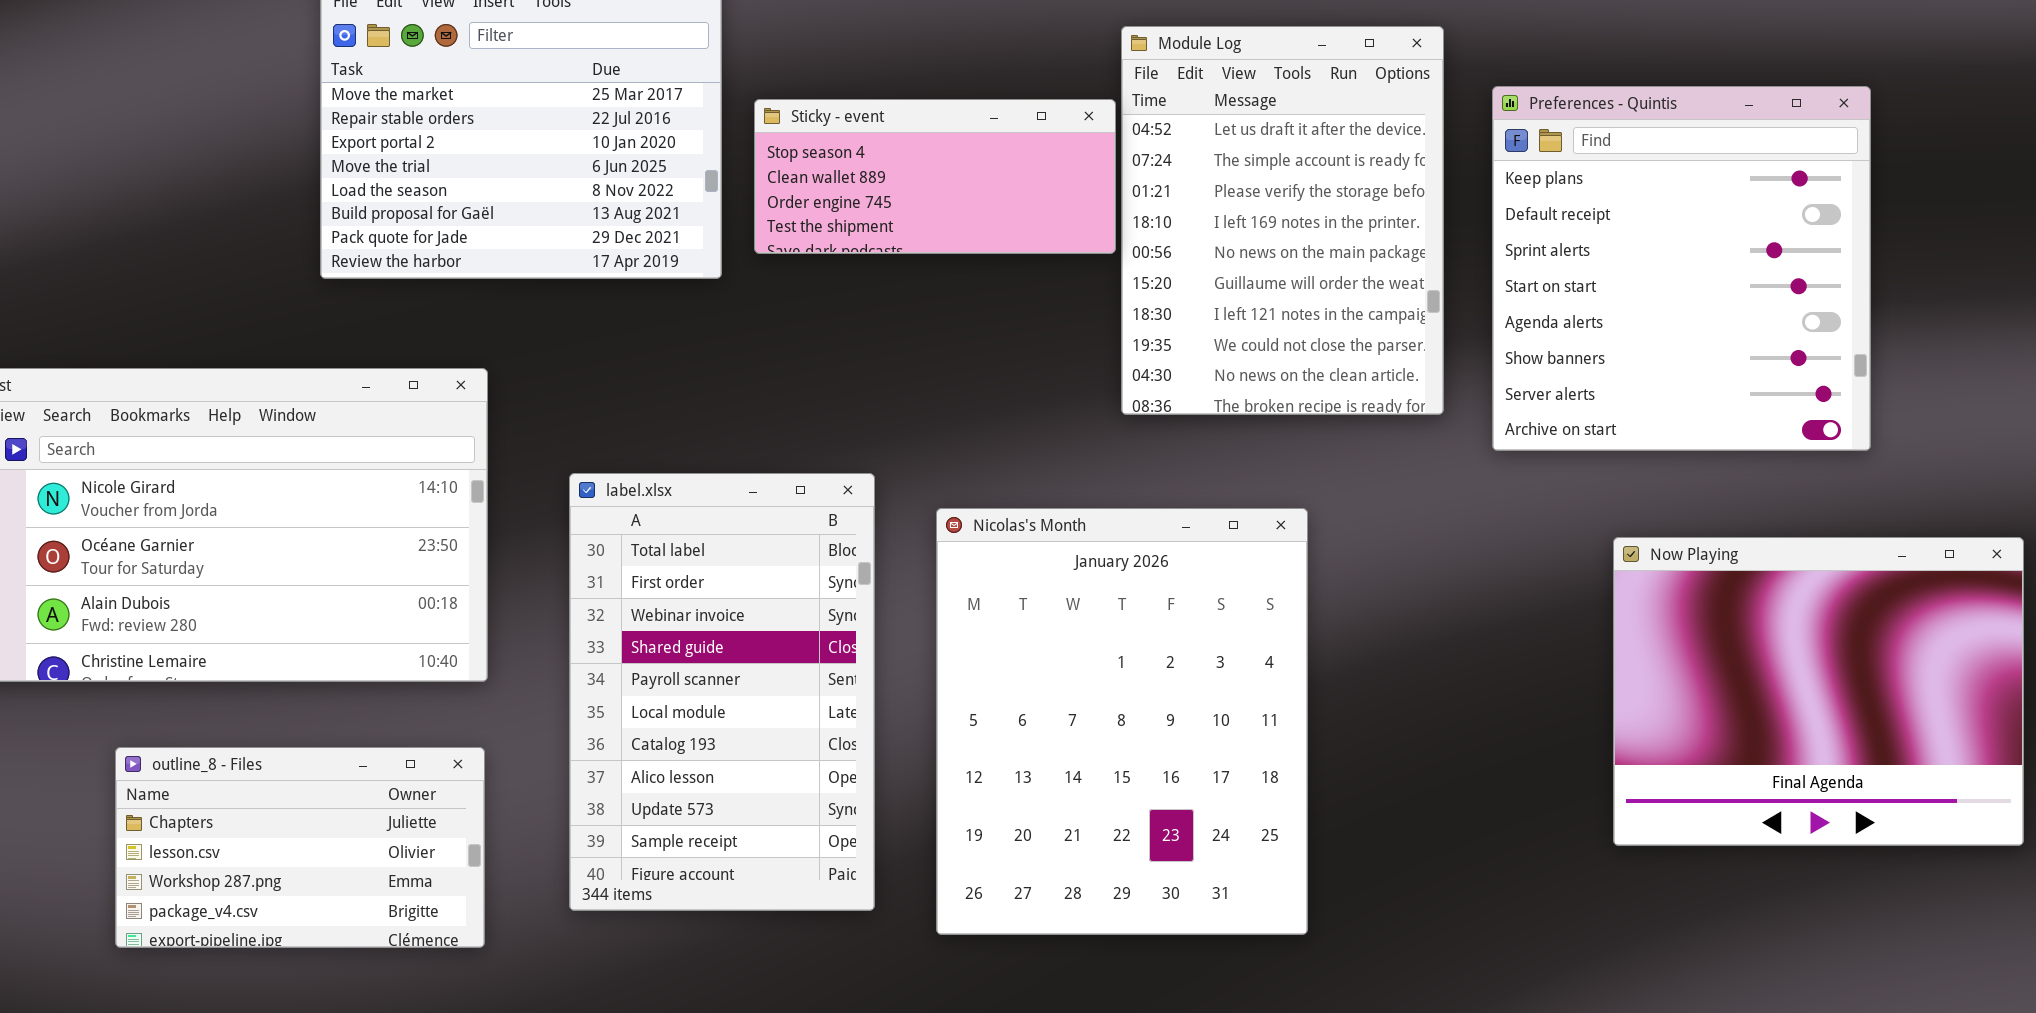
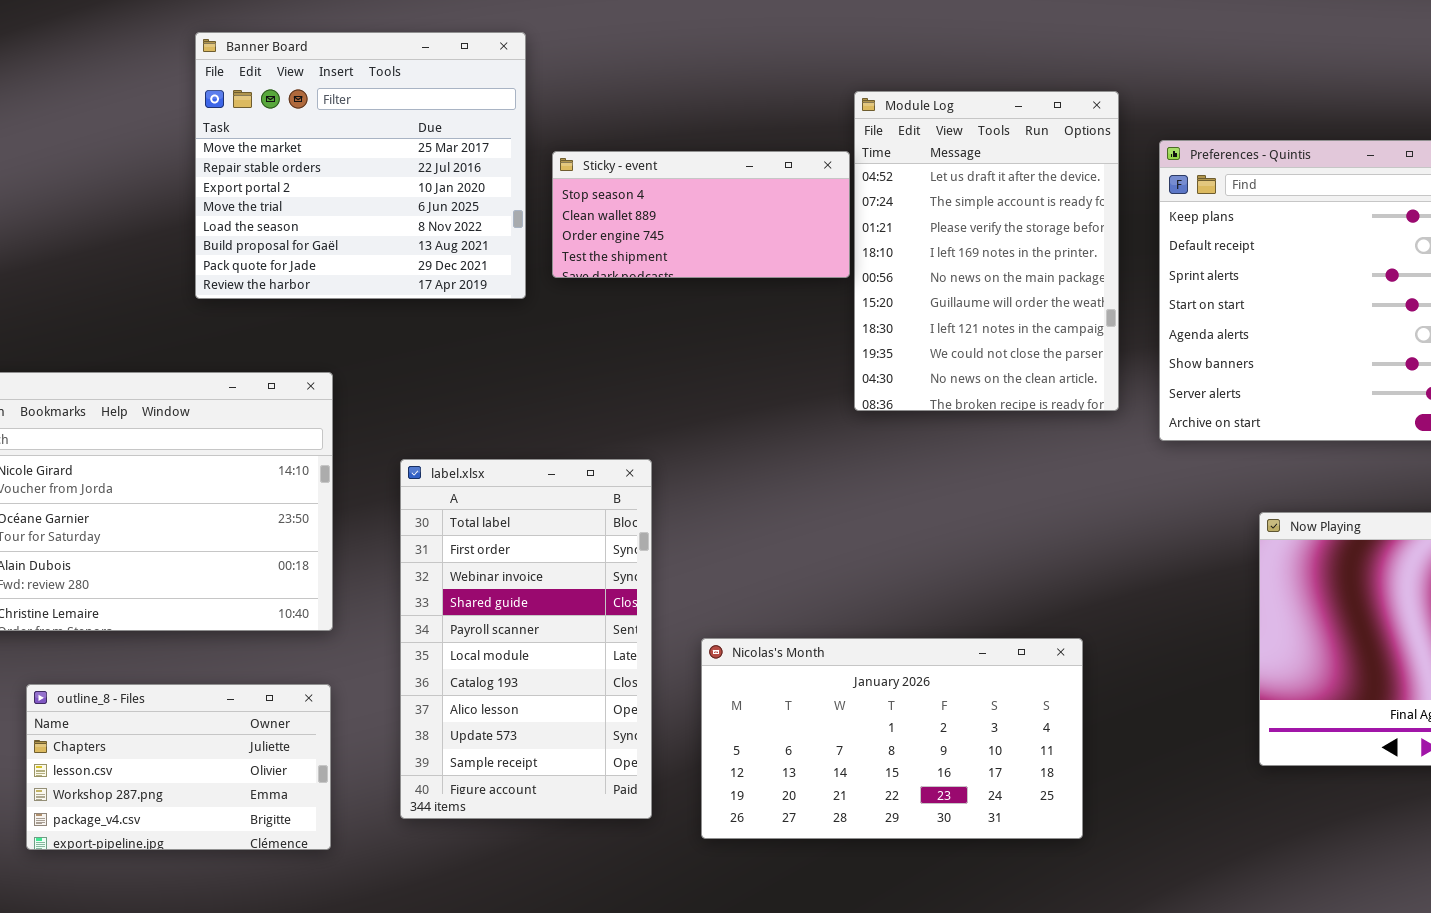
Nicolas's Month: [936,508,1308,935] -> [701,638,1083,839], resized

